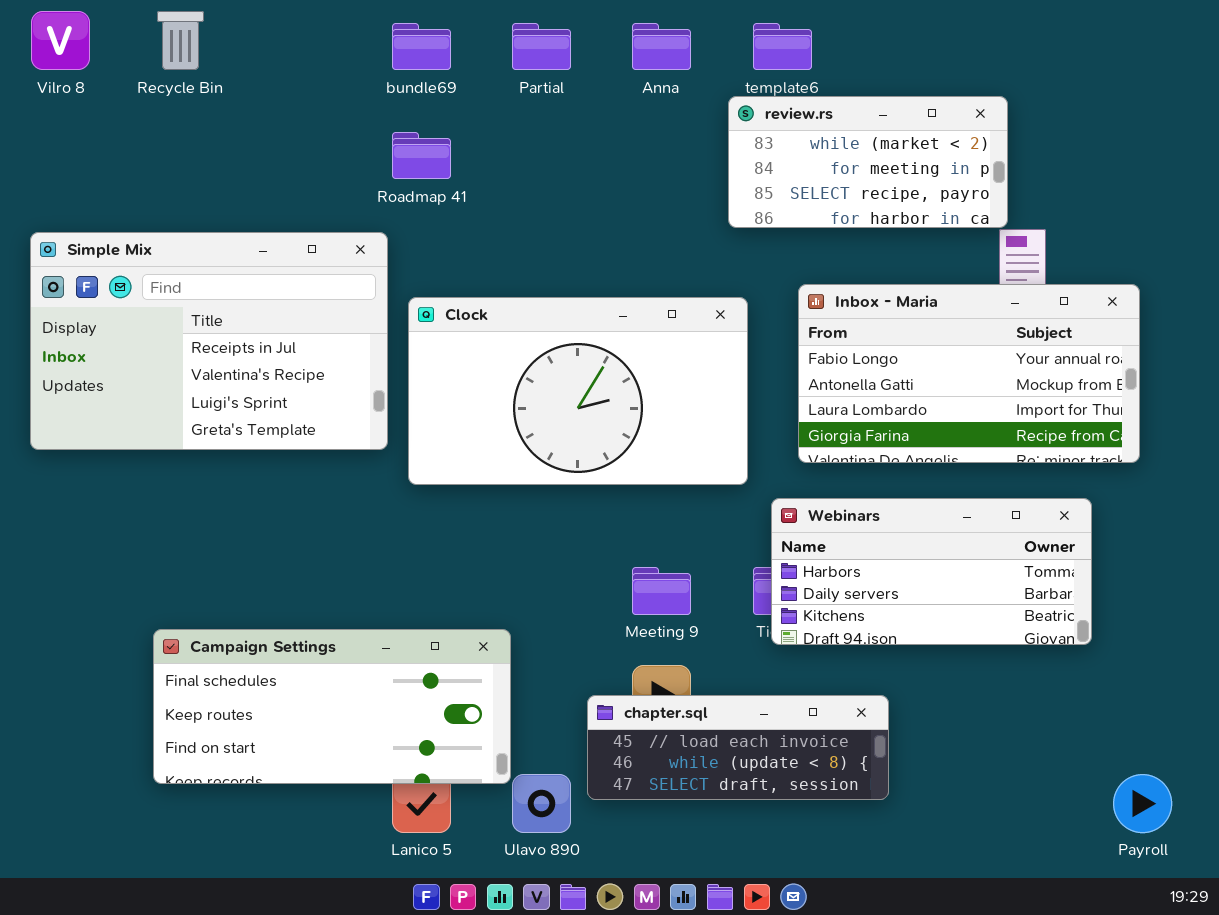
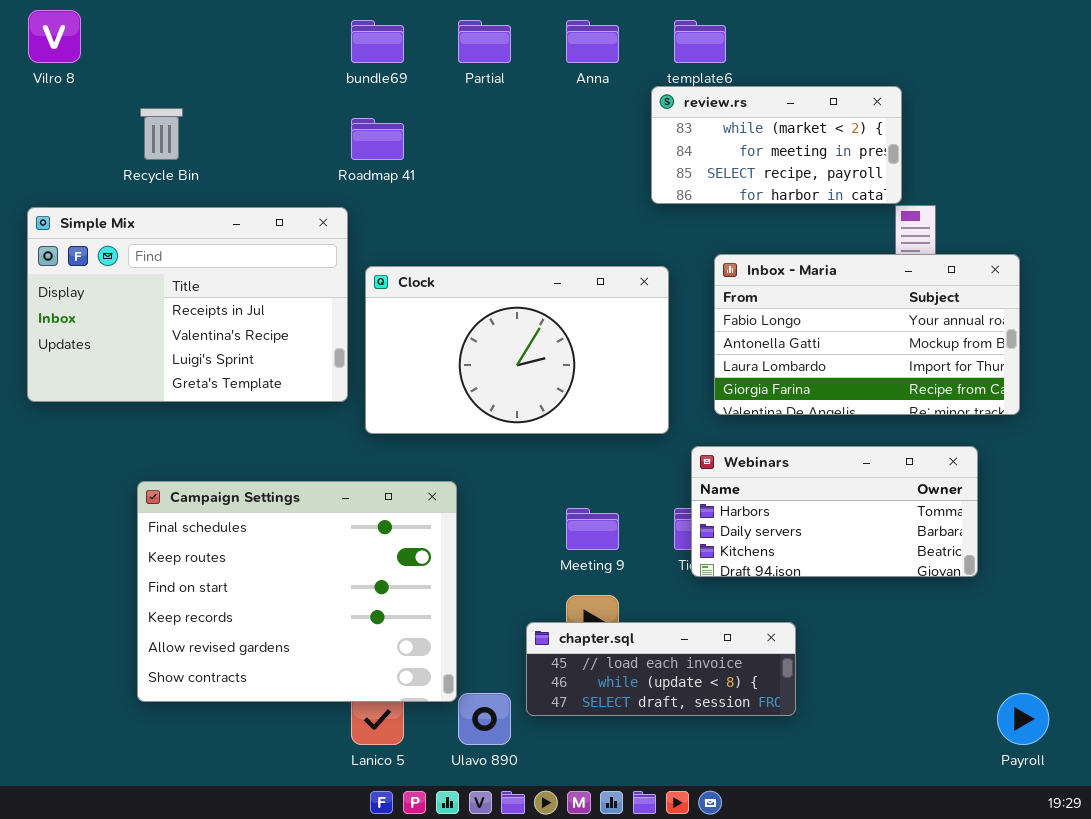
Recycle Bin: [157,11,204,70] -> [140,108,183,160], moved
Campaign Settings: [153,629,511,784] -> [137,481,457,702], resized

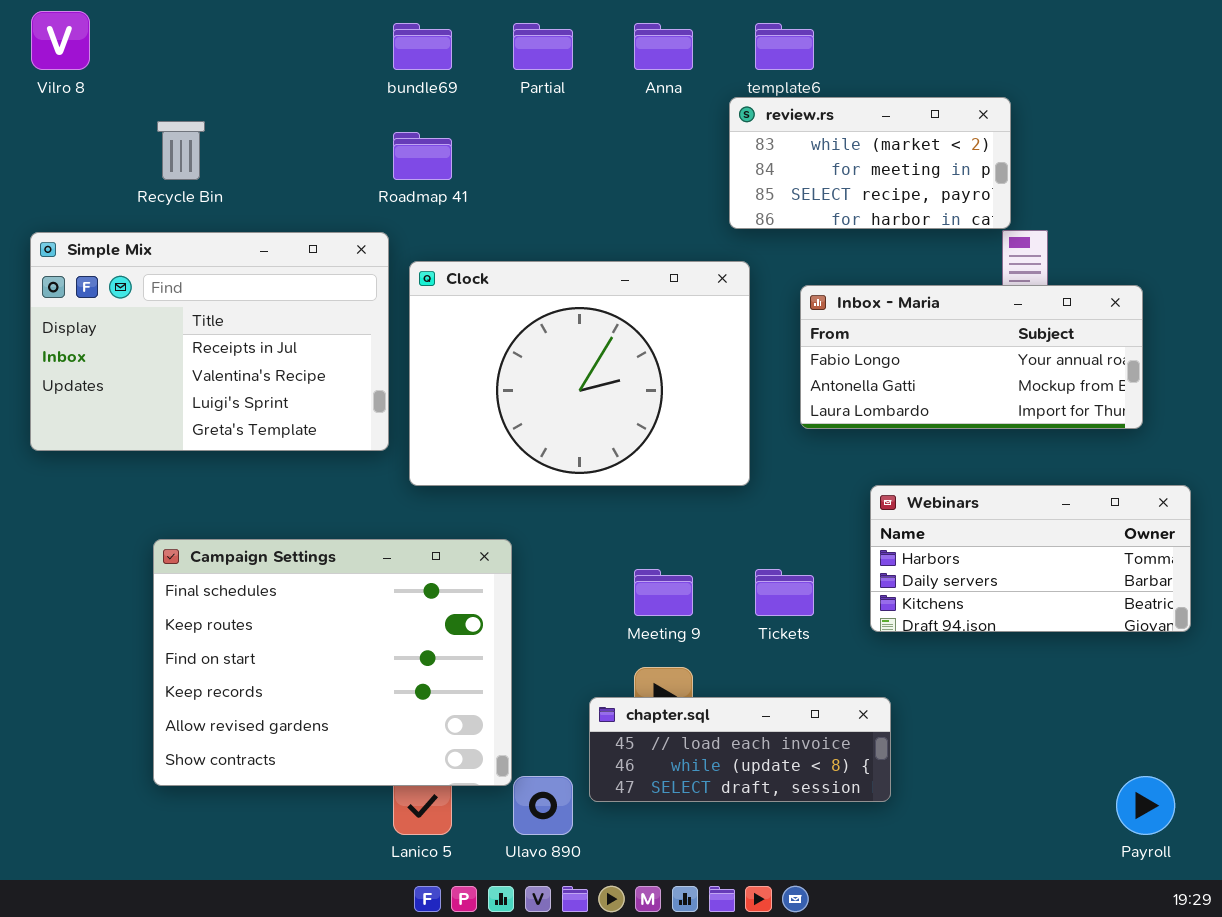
Inbox - Maria: [714,254,1020,415] -> [800,285,1143,429], resized
Clock: [365,266,669,434] -> [409,261,750,486], resized
Webinars: [691,446,978,577] -> [870,485,1191,632], moved

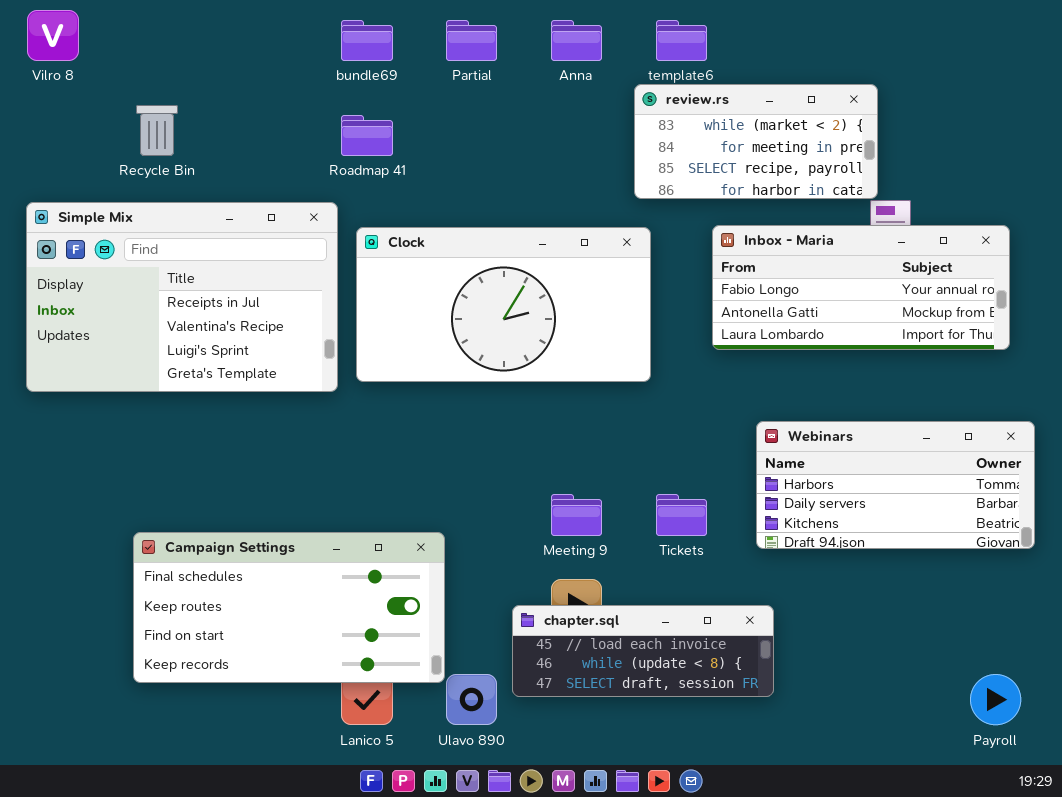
Clock: [409,261,750,486] -> [356,227,651,382], resized
Inbox - Maria: [800,285,1143,429] -> [712,225,1010,350], moved
Campaign Settings: [153,539,512,786] -> [133,532,445,683], resized

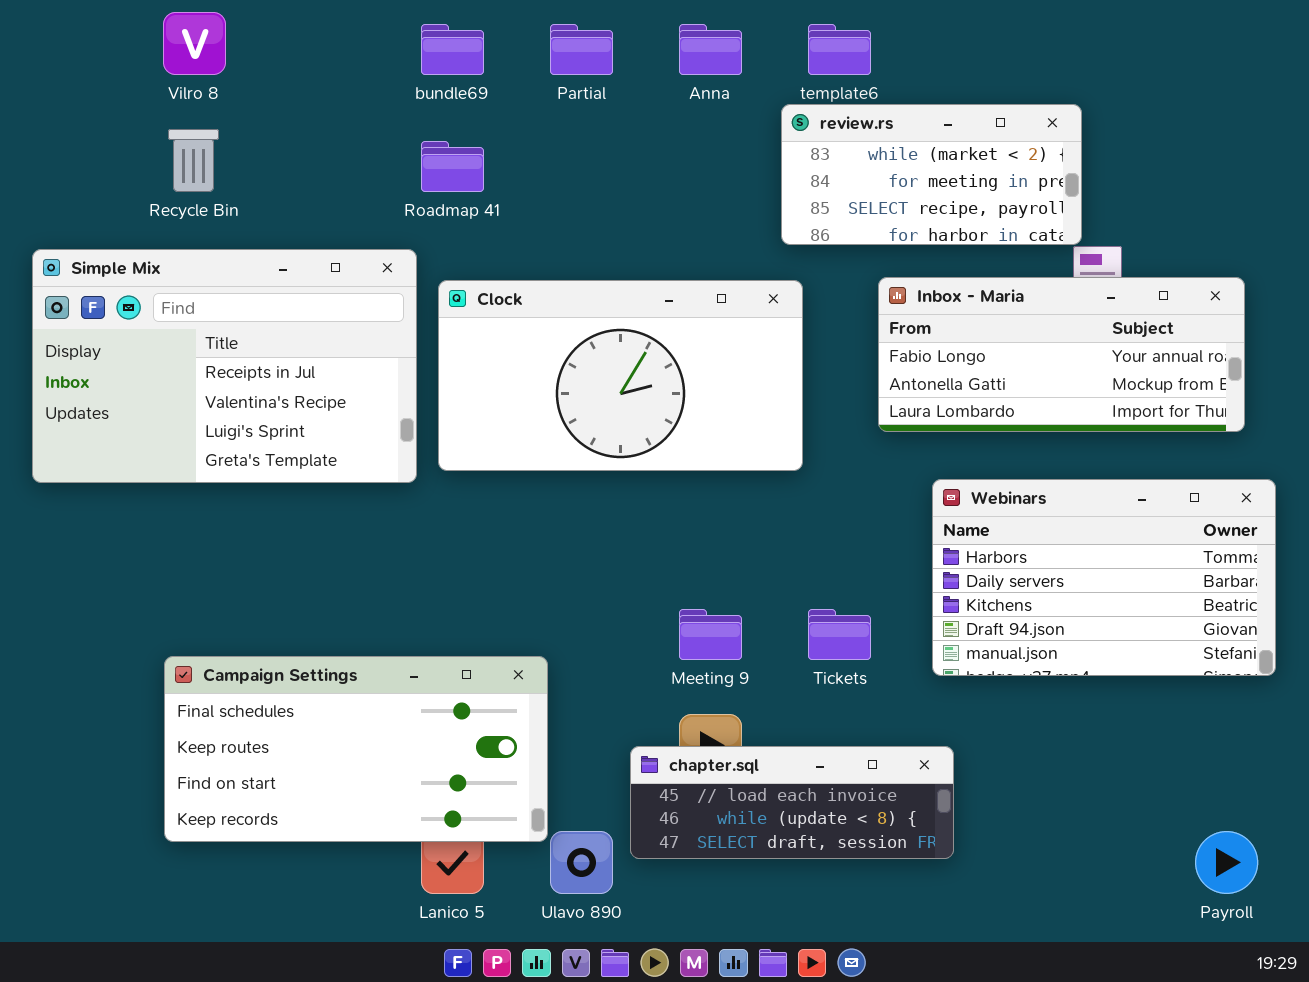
Vilro 8: [27,10,79,61] -> [163,12,226,75], moved
Webinars: [756,421,1035,549] -> [932,479,1276,676], resized

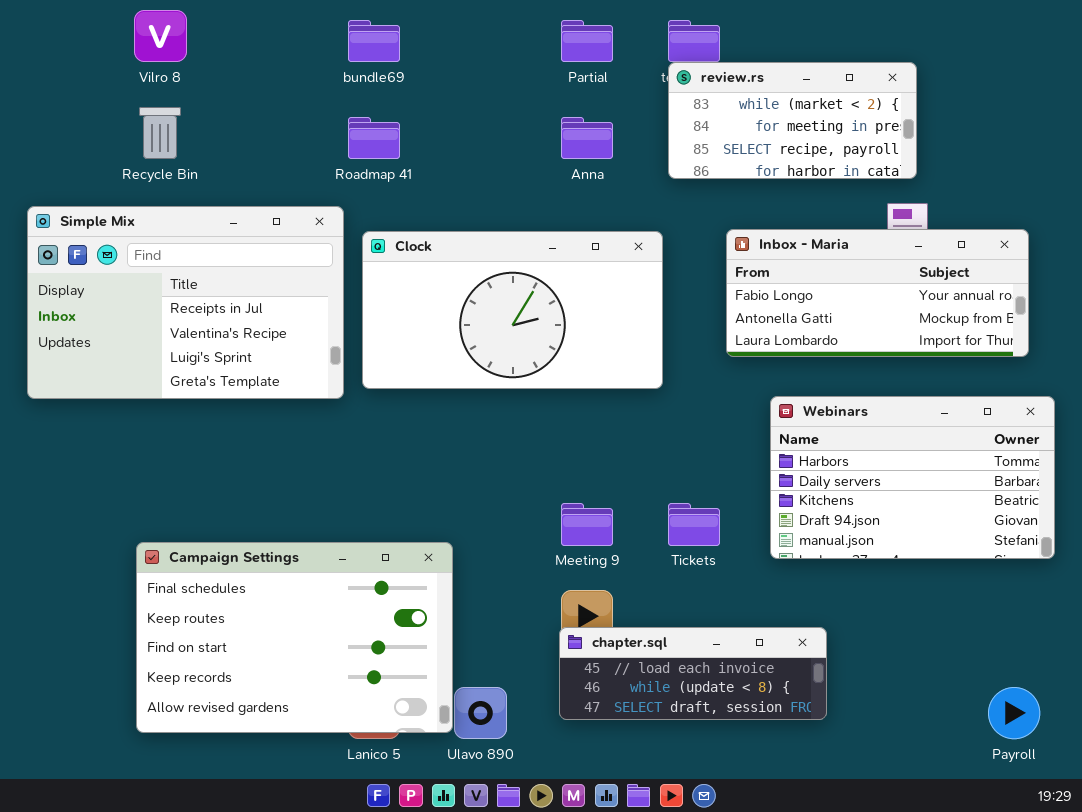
Partial: [550,24,613,75] -> [561,20,613,62], moved
Anna: [679,24,742,75] -> [561,117,613,159], moved
review.rs: [781,104,1082,245] -> [668,62,917,179], moved
Campaign Settings: [164,656,548,842] -> [136,542,453,733], resized
chapter.sql: [630,746,954,859] -> [559,627,827,720], moved

